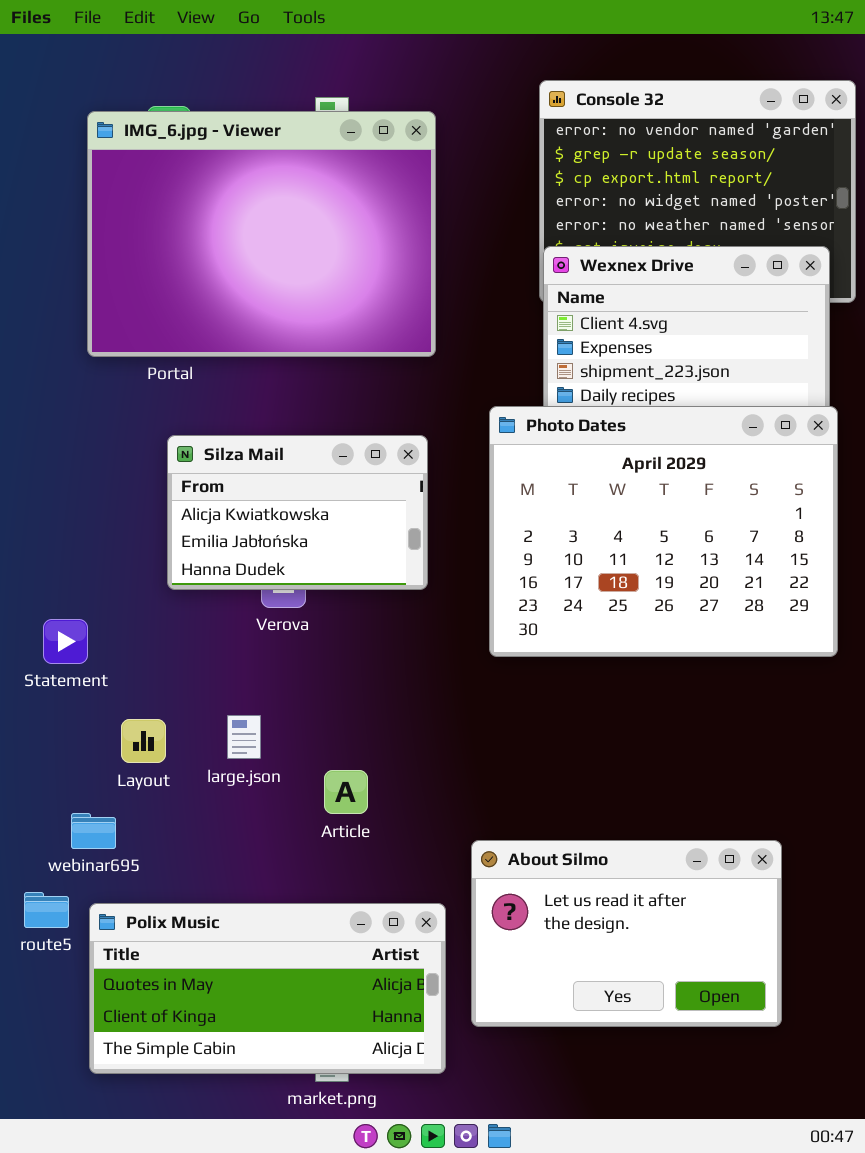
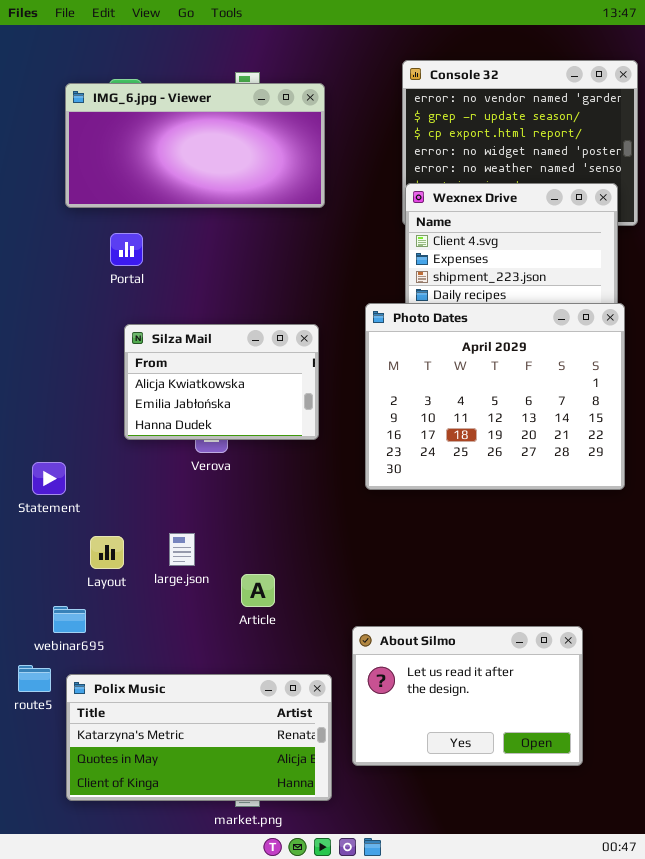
IMG_6.jpg - Viewer: [87,111,436,357] -> [65,83,325,208], resized
Polix Music: [89,903,446,1074] -> [66,674,332,801], scrolled up 1 row

